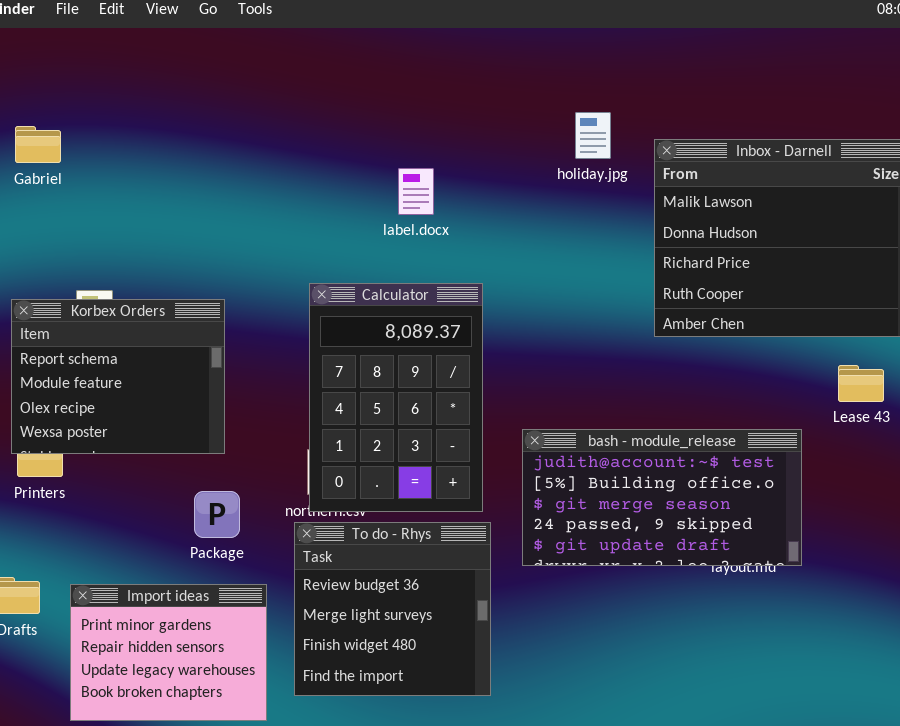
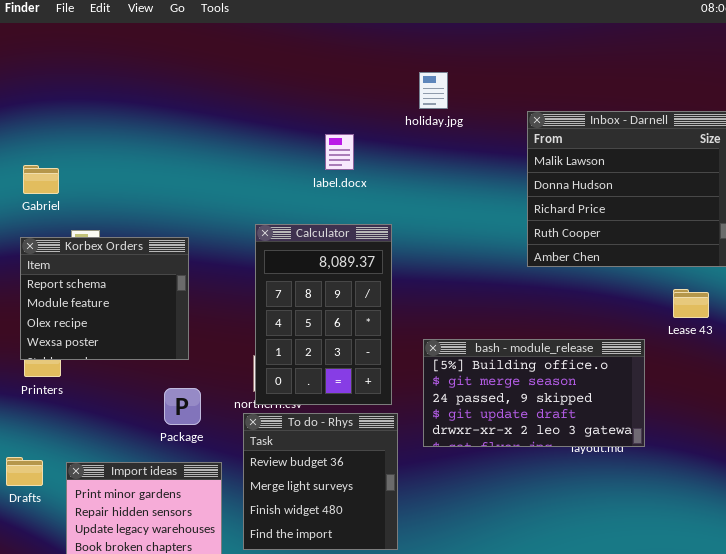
holiday.jpg: [575,112,611,159] -> [419,72,448,109], moved
Gabriel: [15,126,61,163] -> [23,165,59,194], moved
bash - module_release: [522,429,802,566] -> [423,339,645,447], scrolled down 1 row

